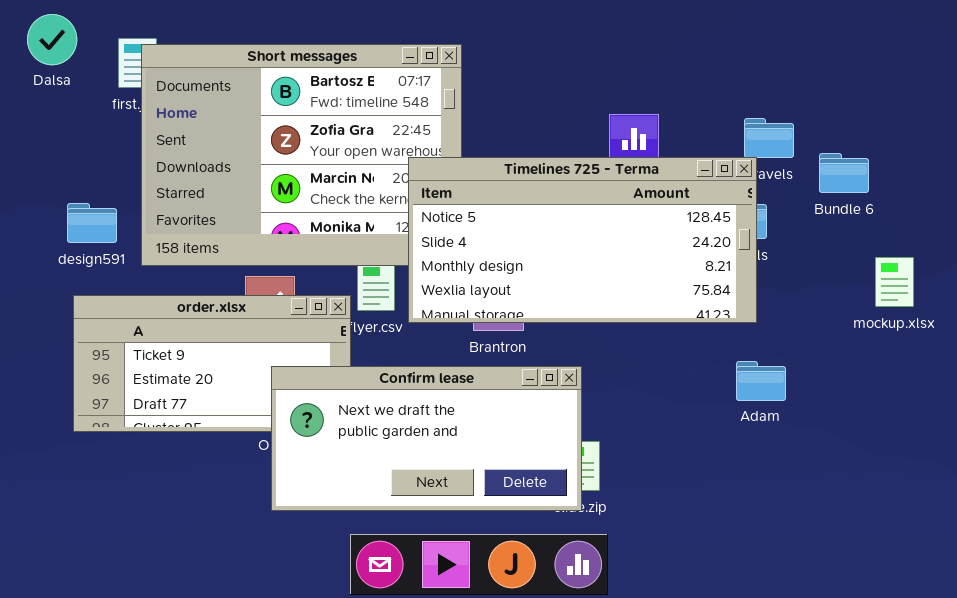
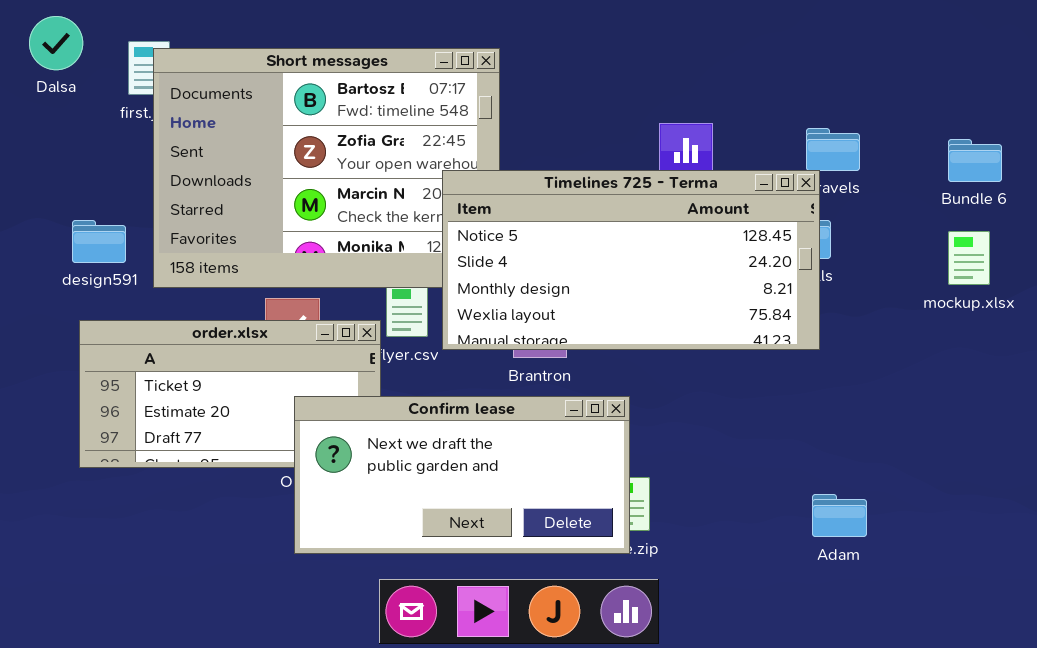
Bundle 6: [819,153,869,193] -> [948,139,1002,182], moved
mockup.xlsx: [875,257,914,307] -> [948,231,990,285], moved
Adam: [736,361,786,401] -> [812,494,867,537], moved

